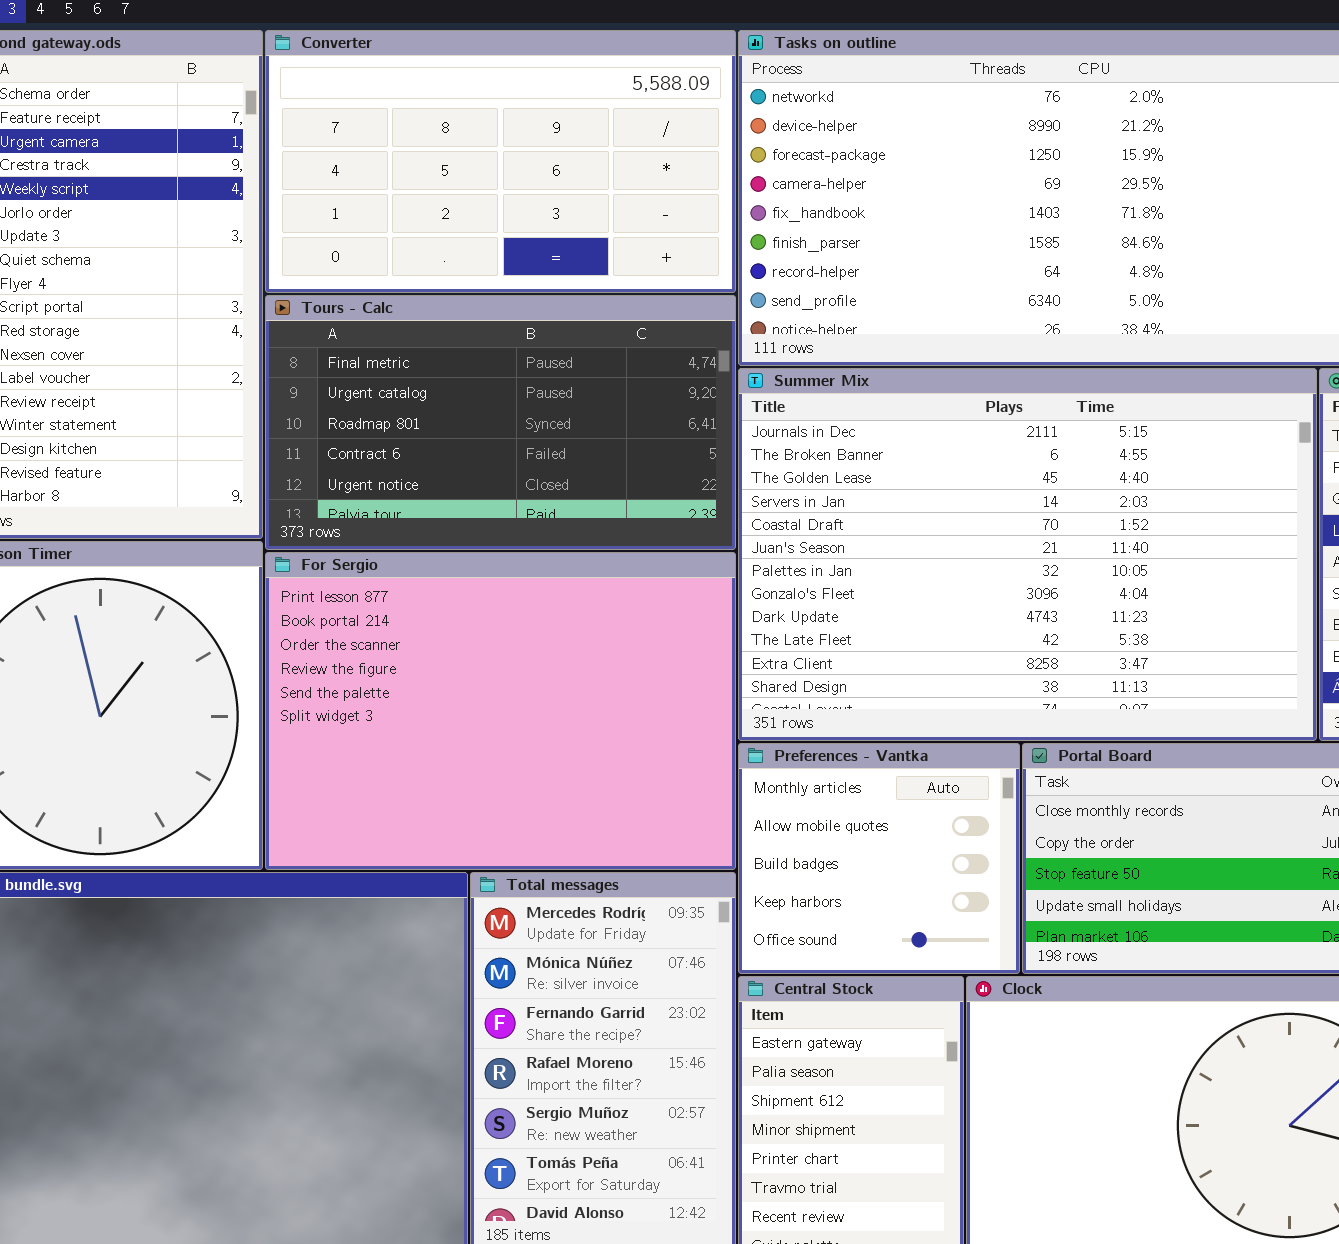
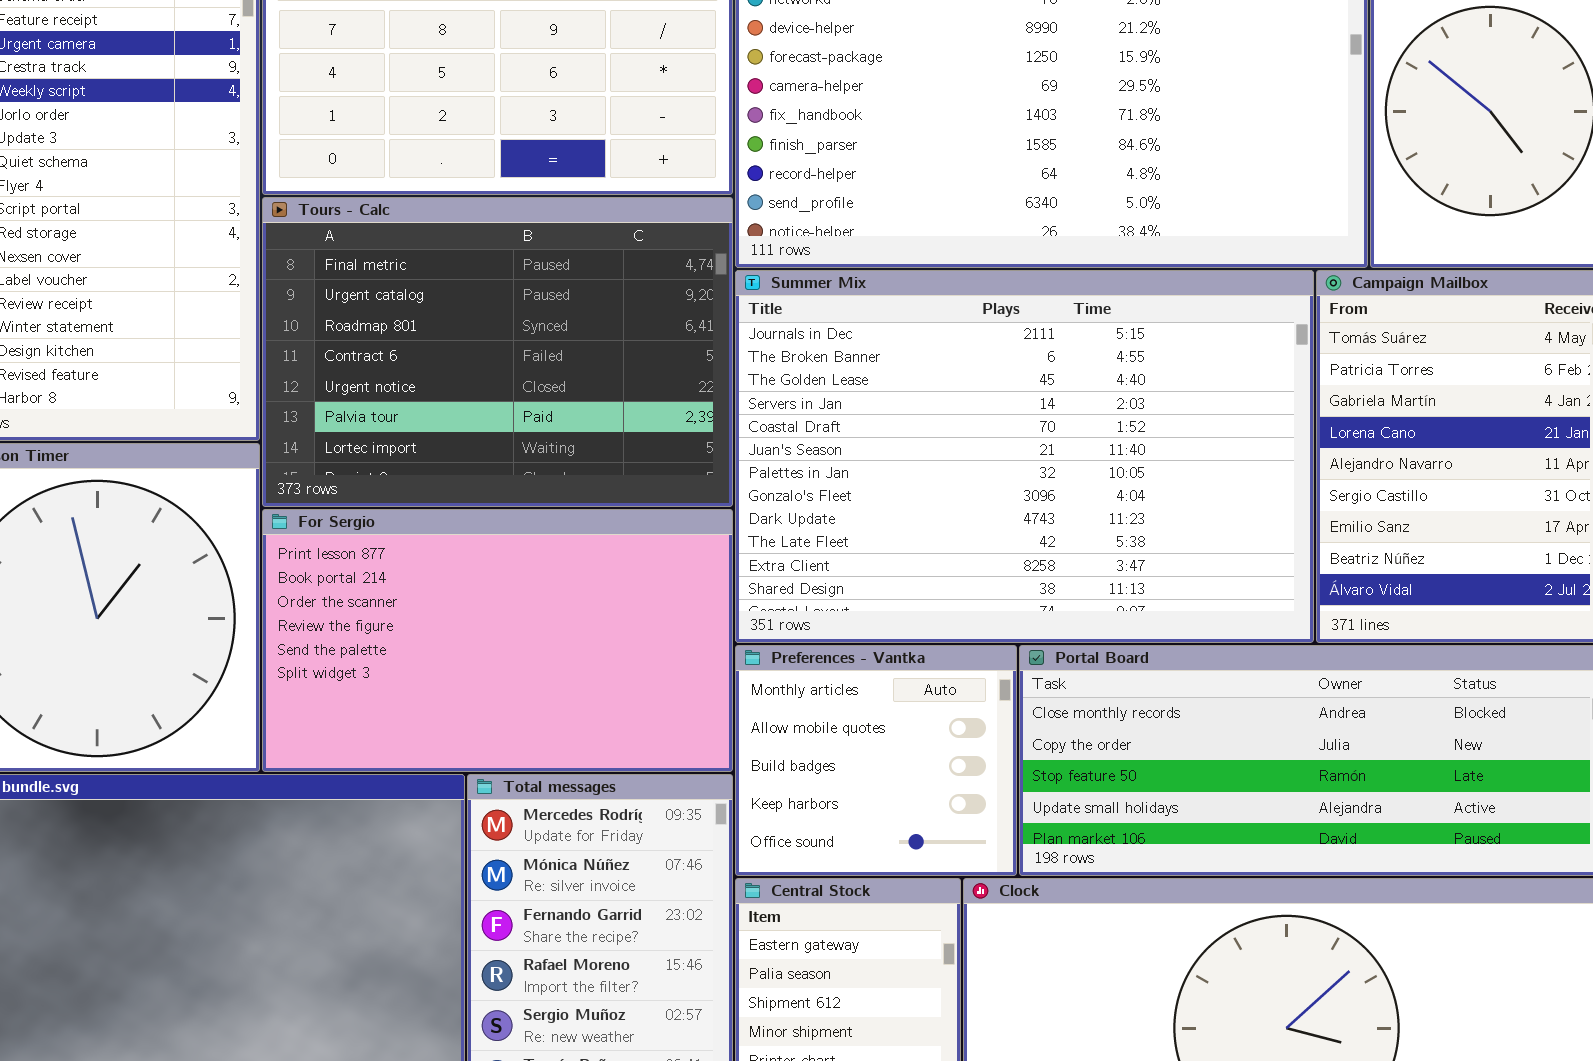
Tours - Calc: [265,295,736,550] -> [262,197,733,507], resized
For Sergio: [265,552,736,870] -> [262,509,733,772], resized

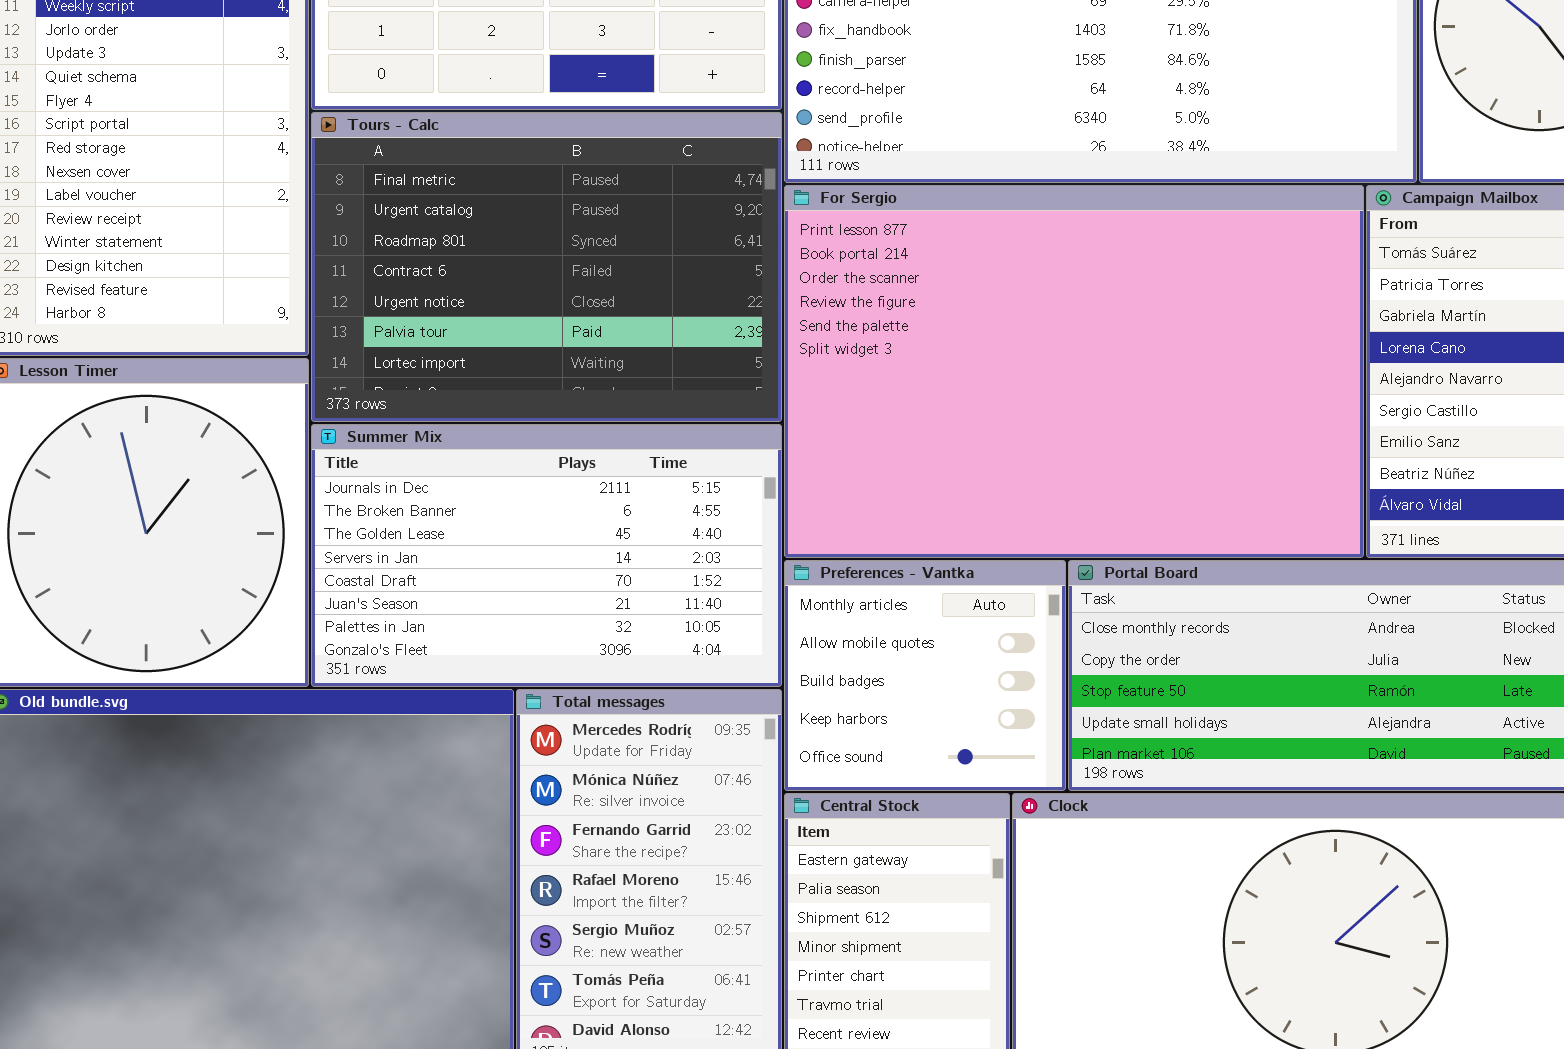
Summer Mix: [735,270,1314,643] -> [311,424,782,687], moved, resized
For Sergio: [262,509,733,772] -> [784,185,1364,558], moved, resized

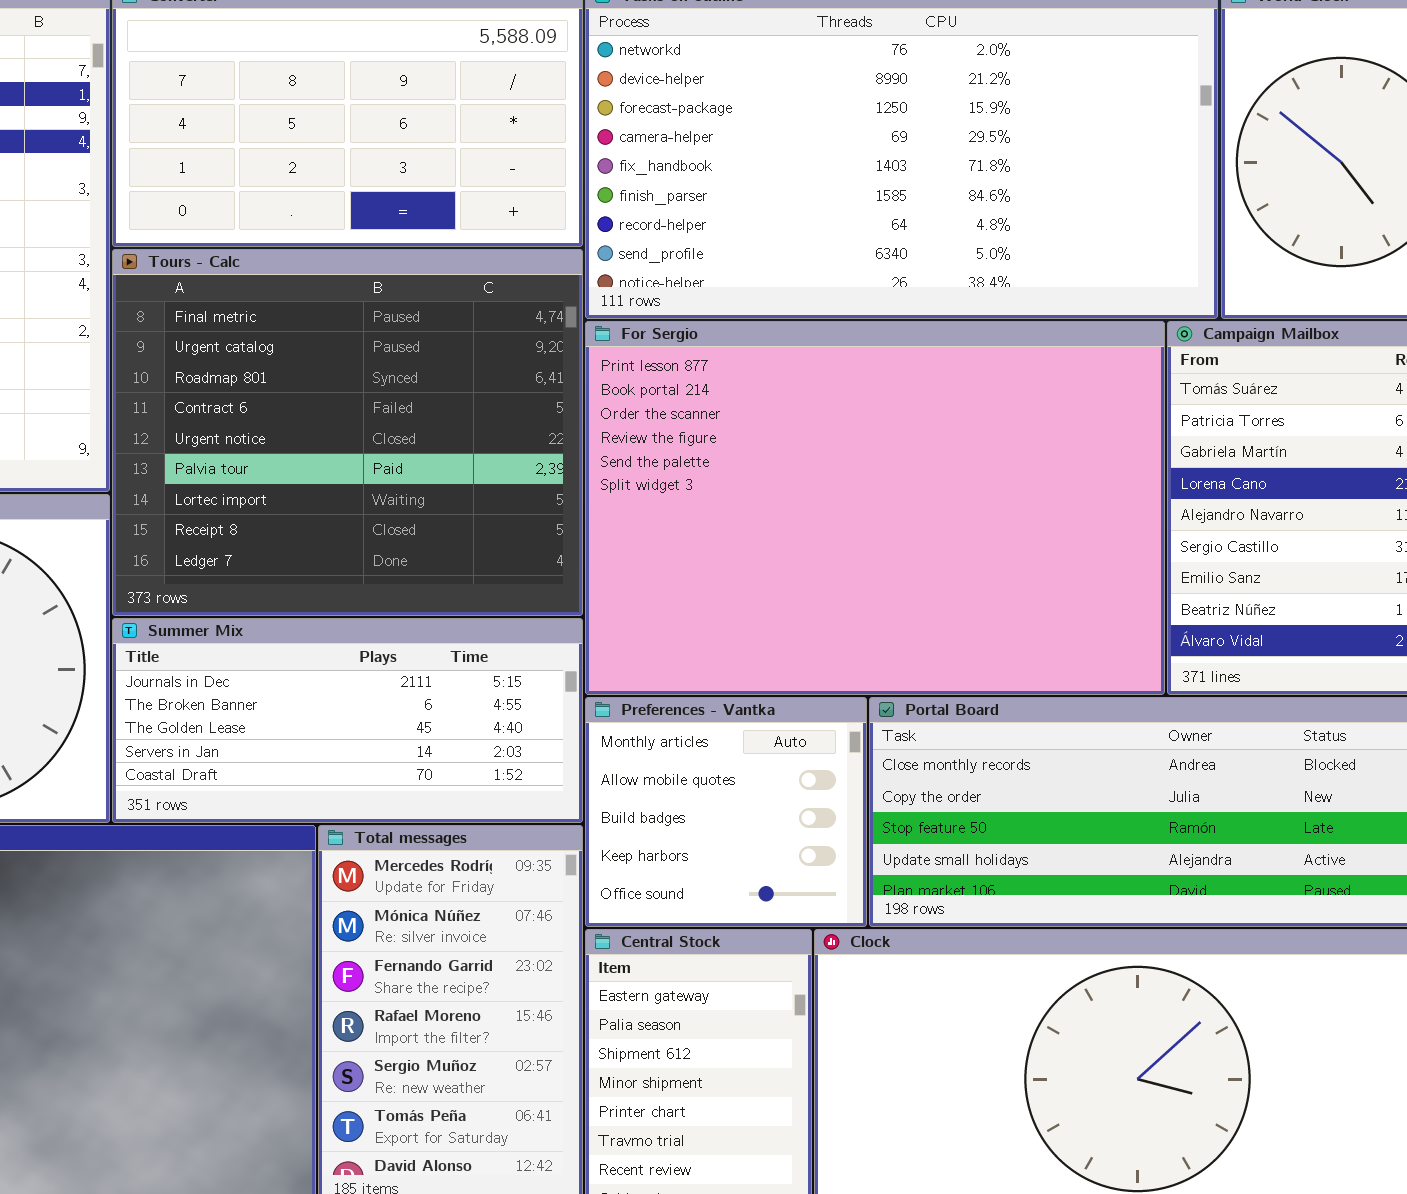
Tours - Calc: [311,112,782,422] -> [112,249,583,616], resized
Summer Mix: [311,424,782,687] -> [112,618,583,823], resized

